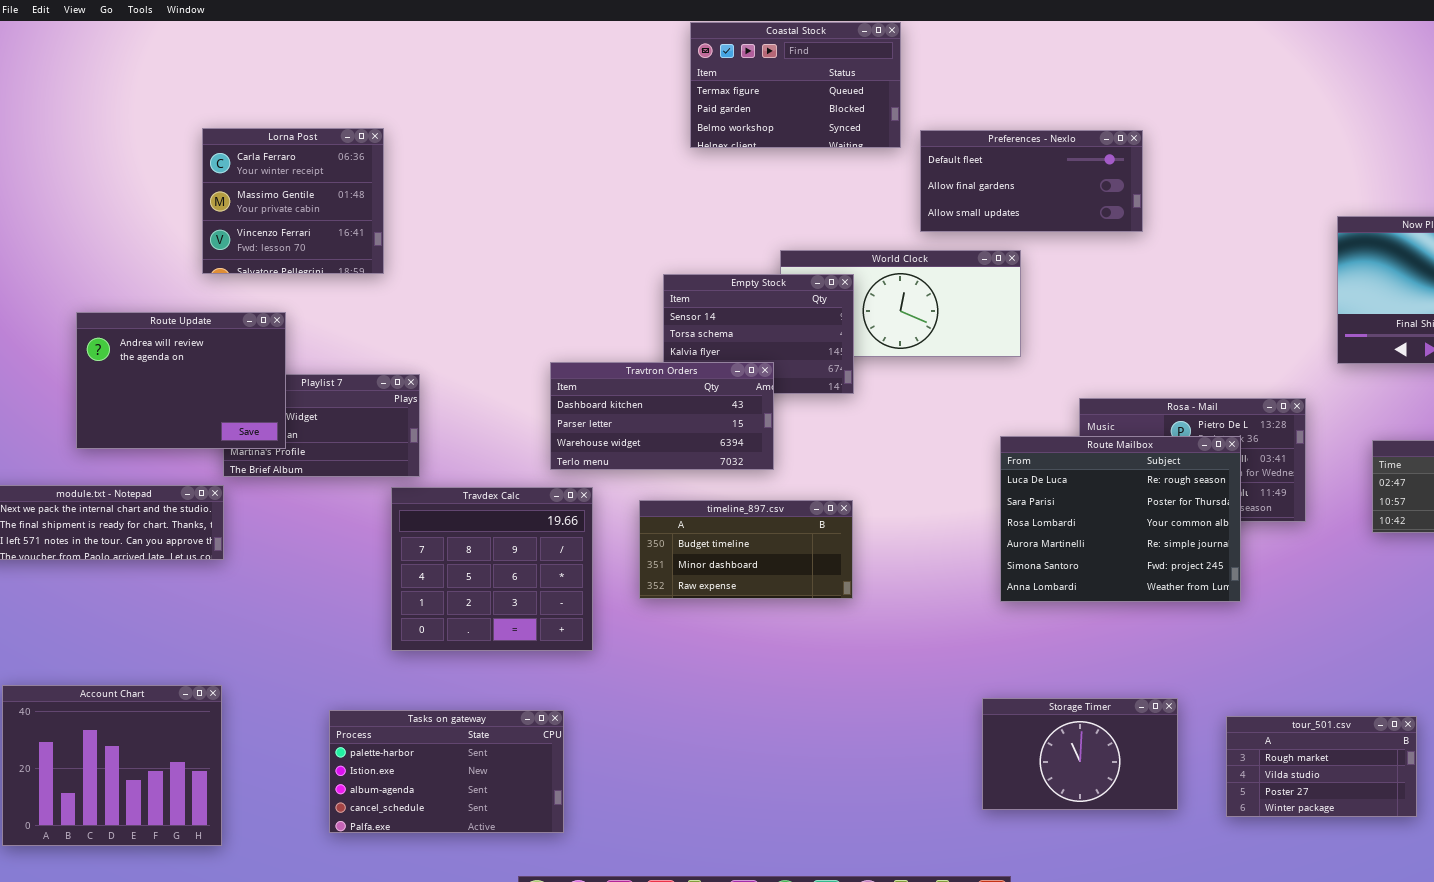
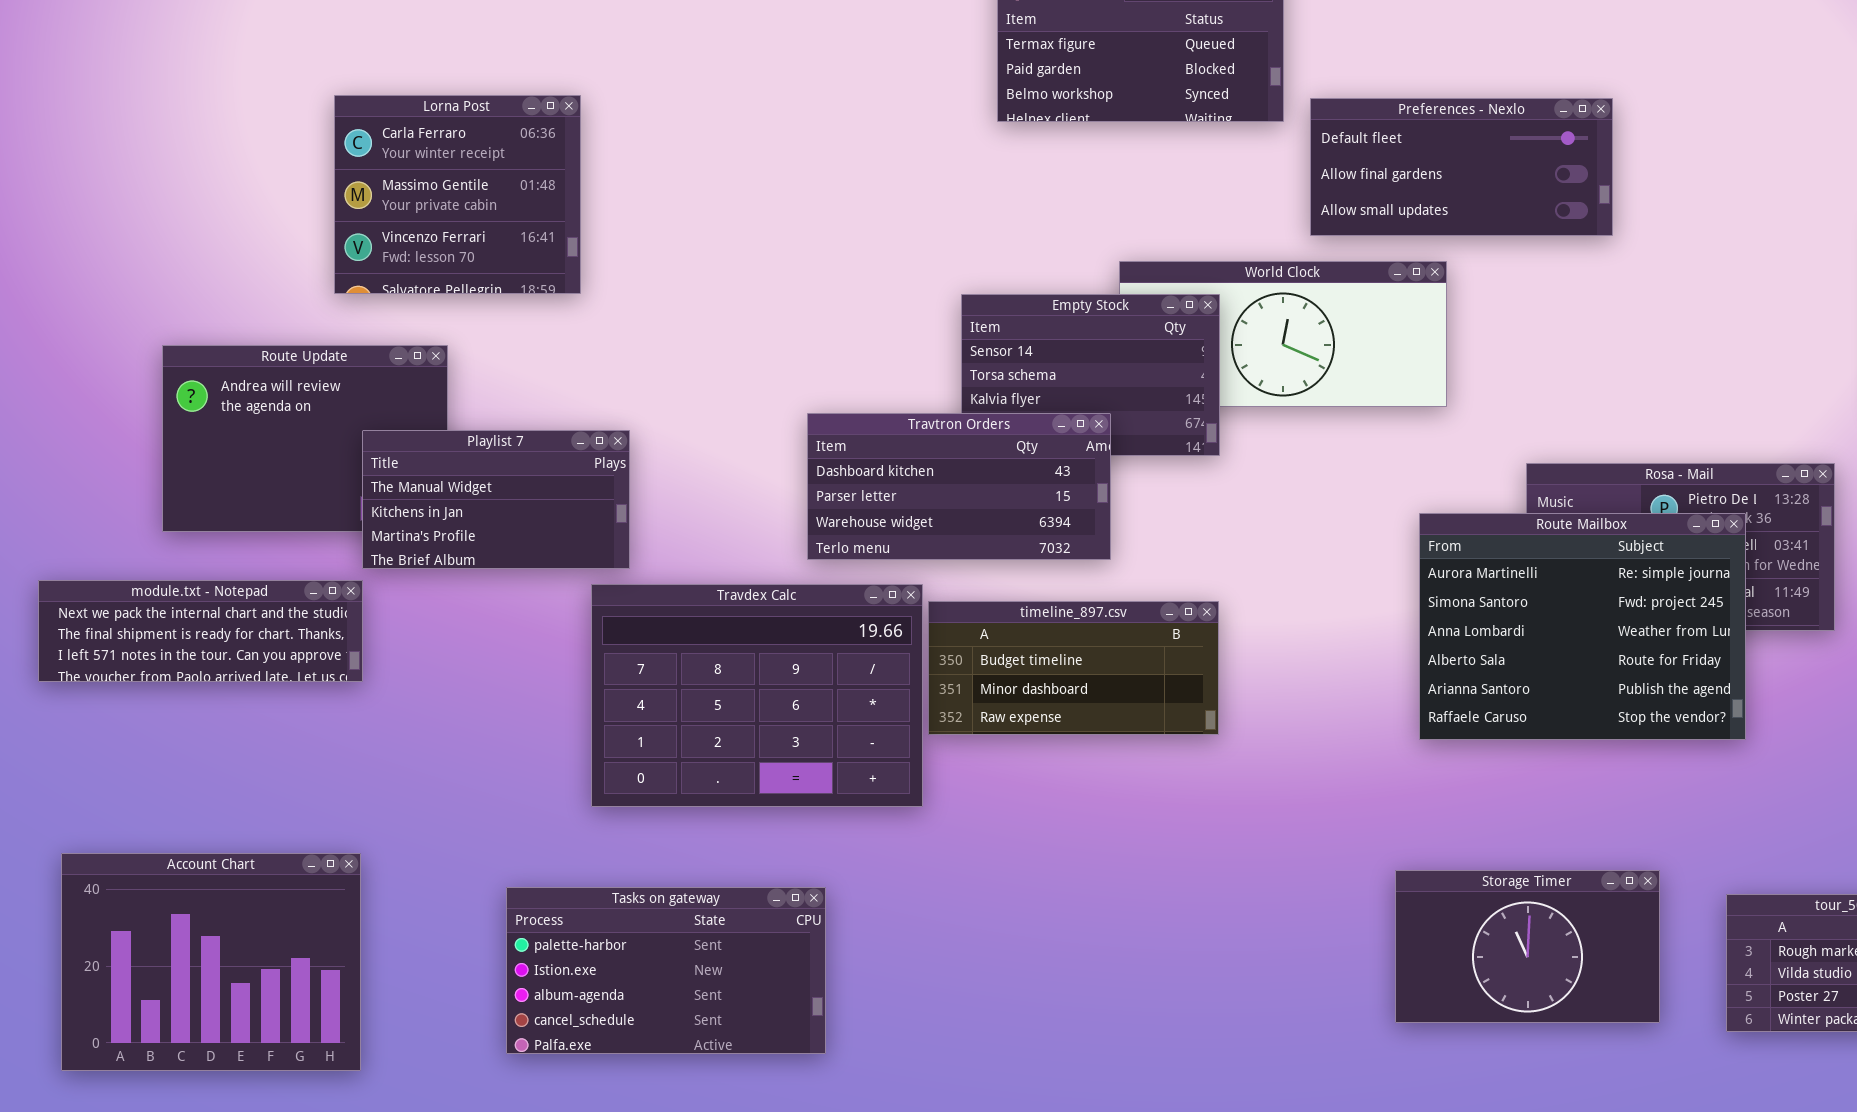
Playlist 7: [223,374,420,477] -> [362,430,630,569], raised
Route Mailbox: [1000,436,1241,602] -> [1419,513,1746,740], scrolled down 3 rows
Travdex Calc: [391,487,593,651] -> [591,584,923,807], resized

